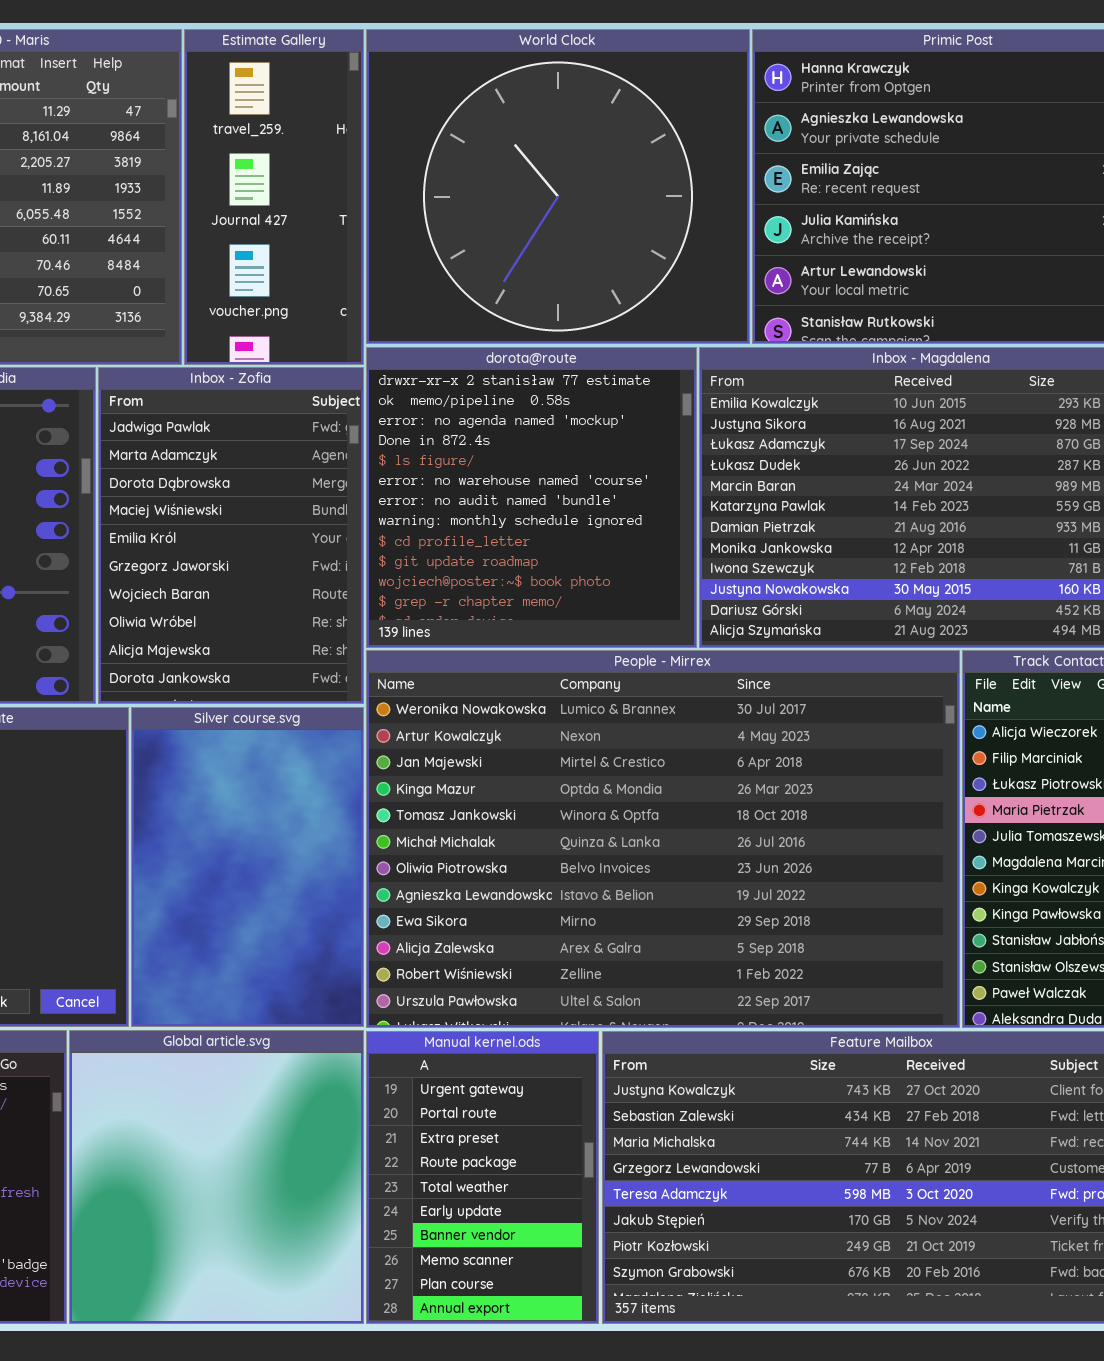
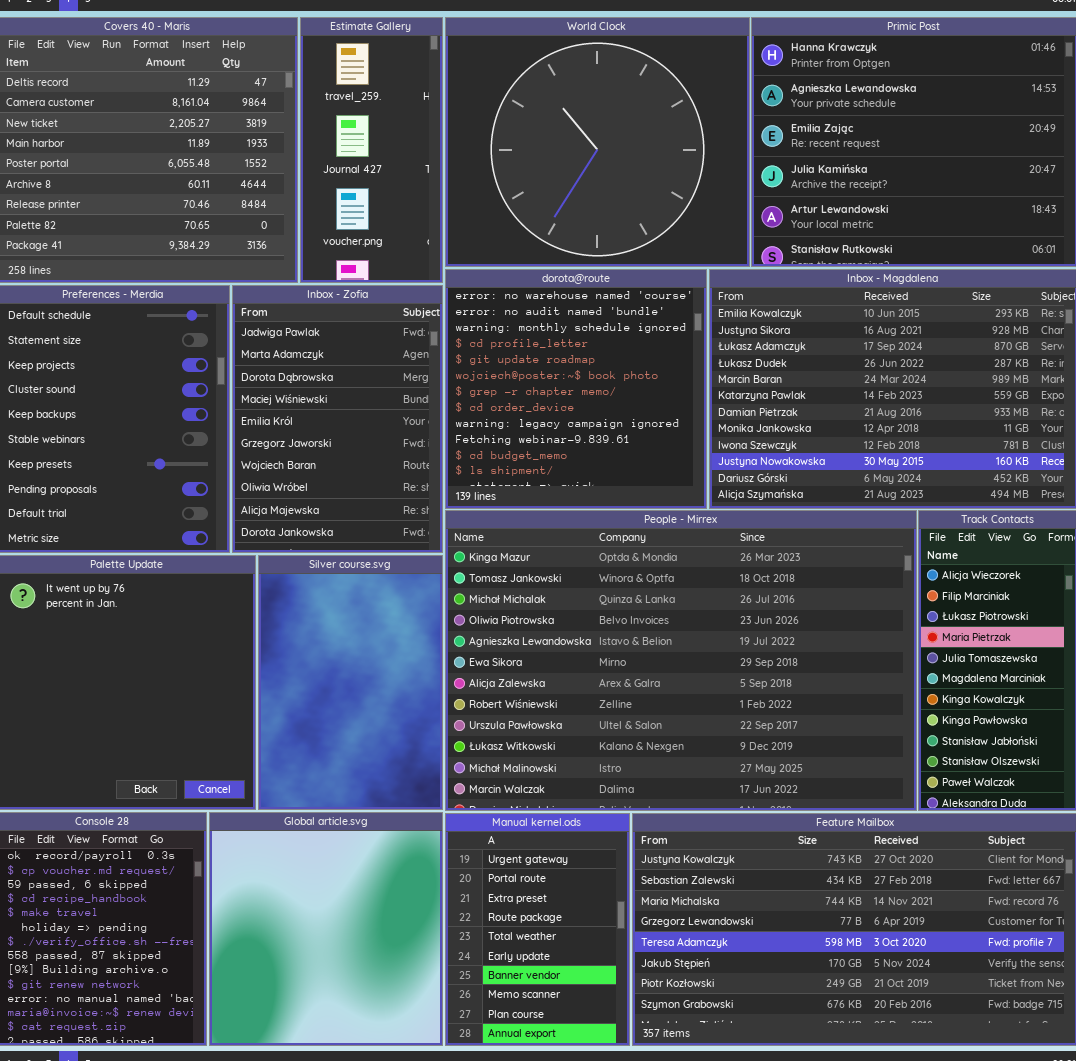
dorota@route: [366,347,697,648] -> [445,269,707,509], scrolled down 5 rows
People - Mirrex: [366,650,960,1028] -> [445,510,917,811], scrolled down 3 rows

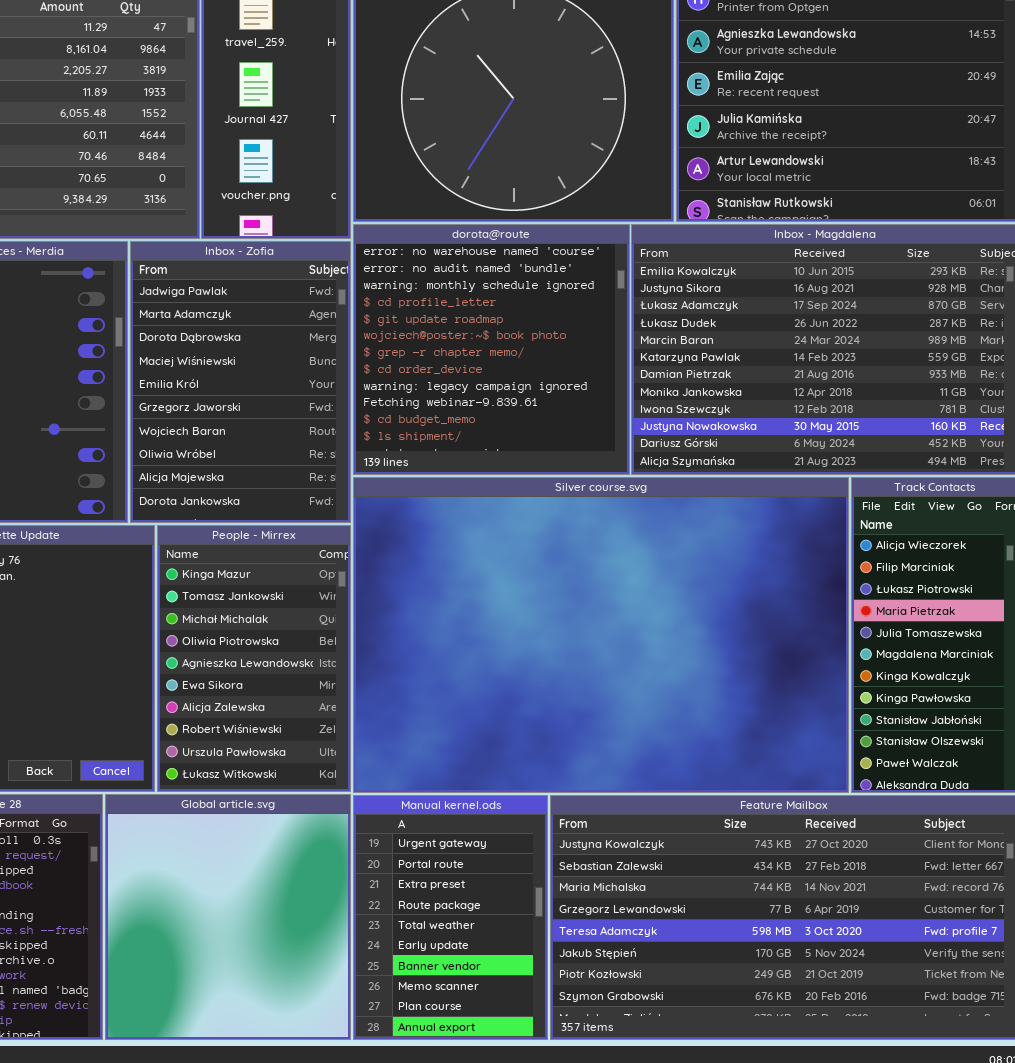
People - Mirrex: [445,510,917,811] -> [157,525,351,792], moved, resized
Silver course.svg: [258,555,443,810] -> [353,477,849,793], moved, resized

